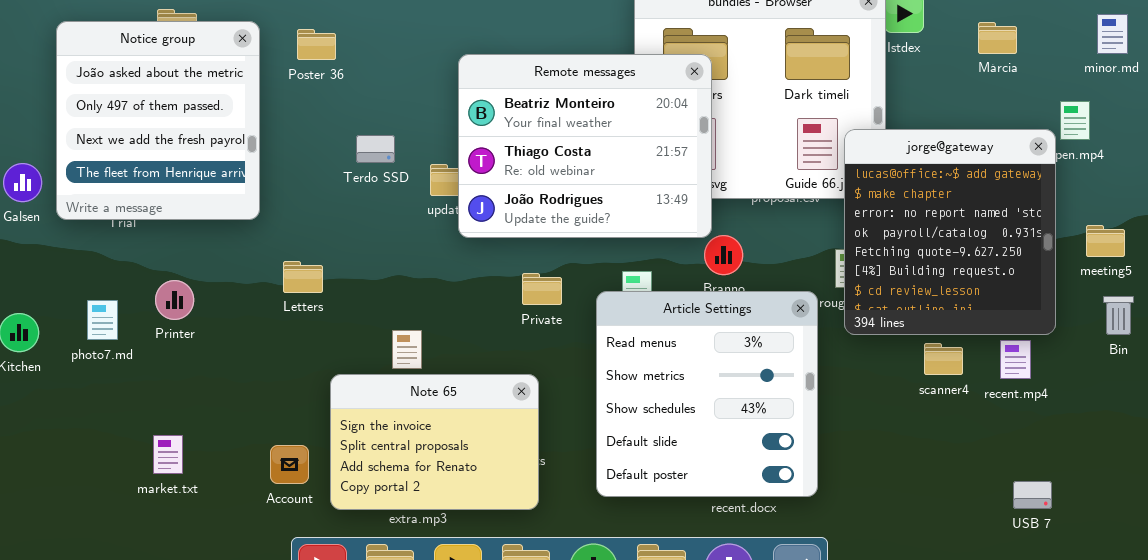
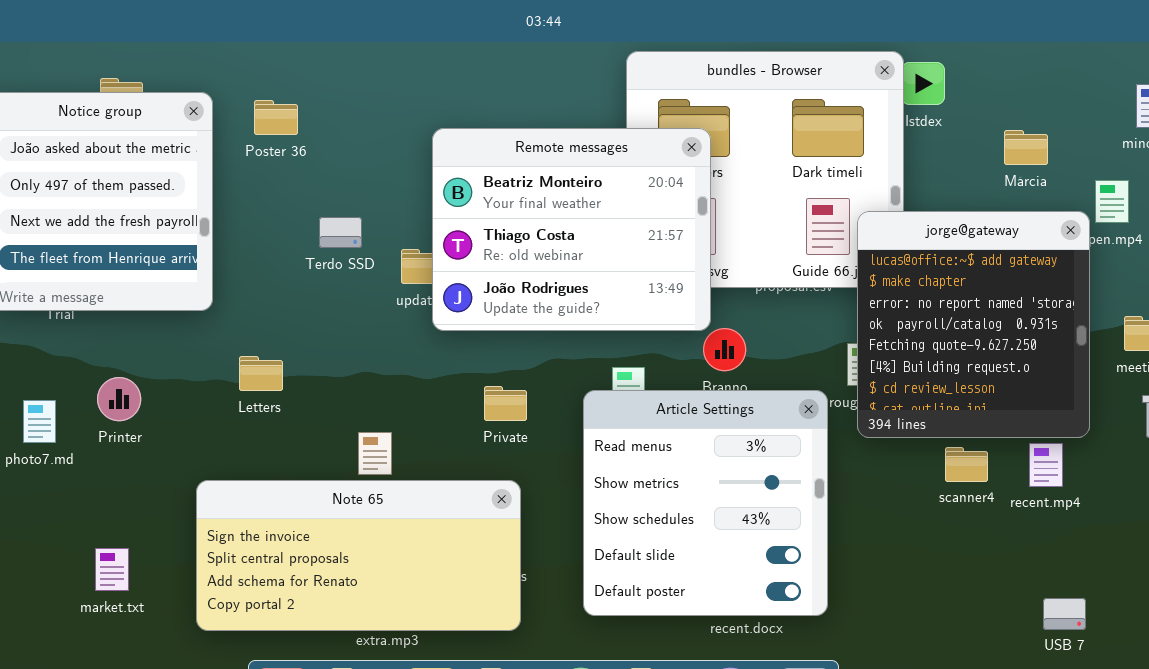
Márcia: [978,22,1017,54] -> [1004,130,1048,165], moved
Private: [522,273,562,305] -> [484,386,527,421], moved
Note 65: [330,374,539,510] -> [196,480,521,631], resized

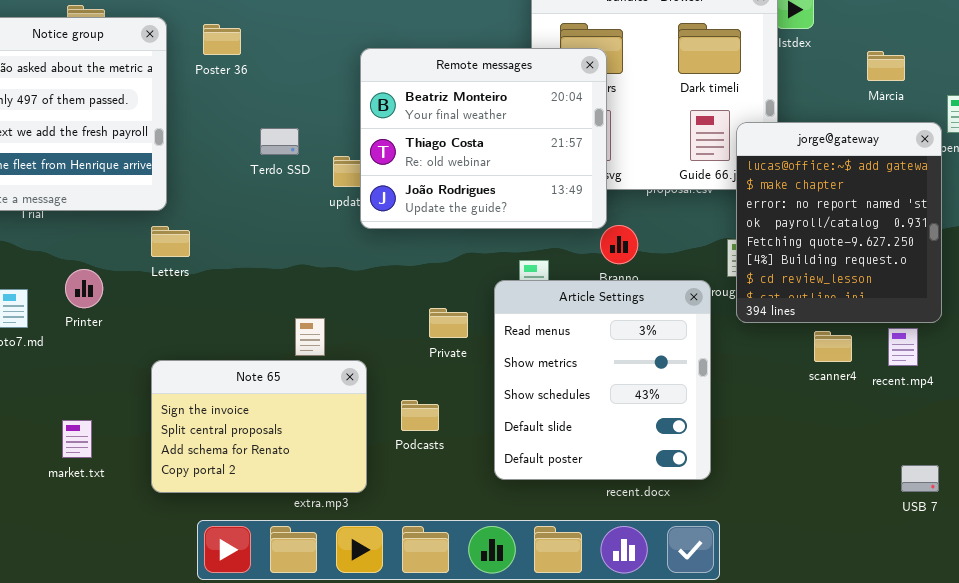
Letters: [239,356,283,391] -> [151,226,190,257], moved
Private: [484,386,527,421] -> [429,308,468,338], moved
Note 65: [196,480,521,631] -> [151,360,367,493], resized

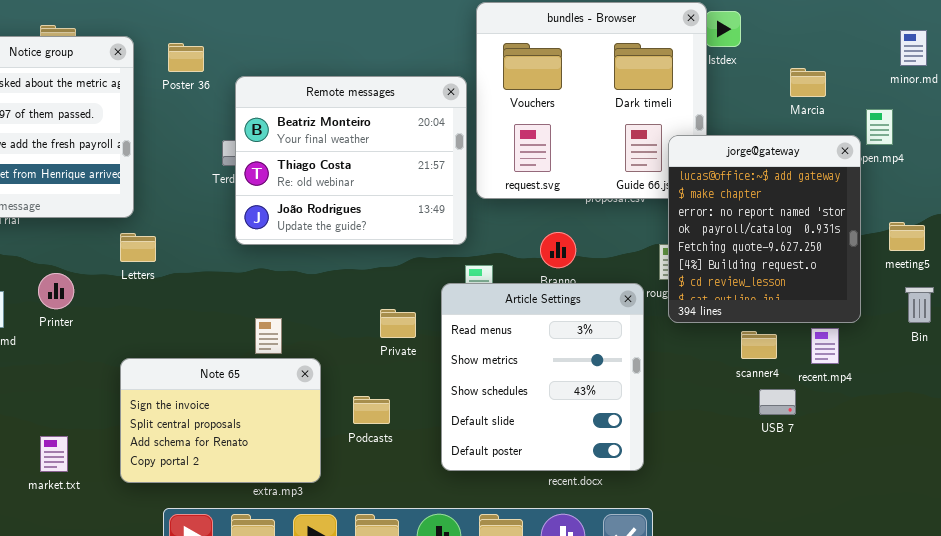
Remote messages: [360,48,607,229] -> [235,76,467,245], moved
market.txt: [62,420,92,458] -> [40,436,68,472], moved
USB 7: [901,465,939,492] -> [759,389,796,415], moved

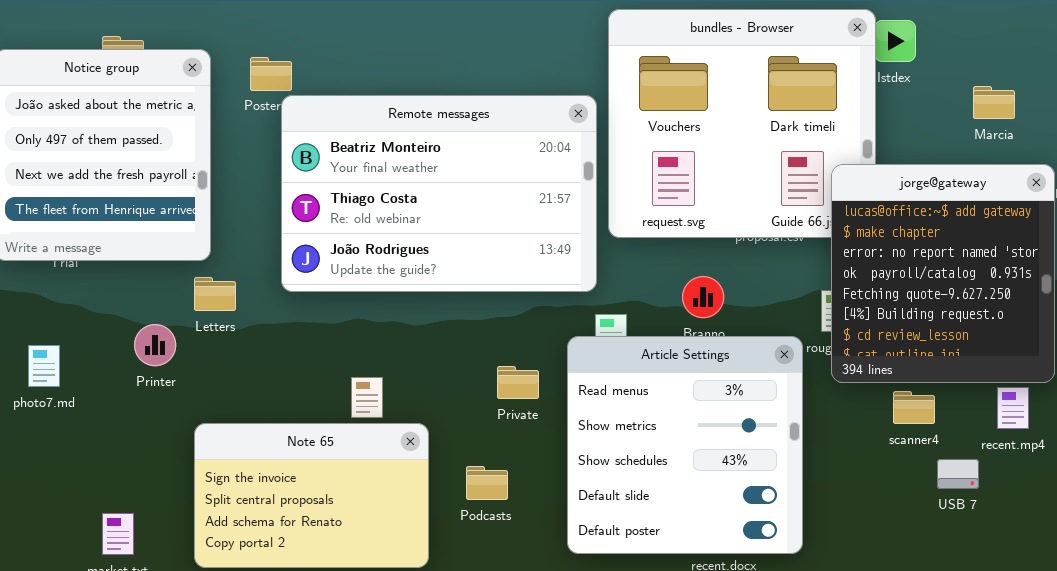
Remote messages: [235,76,467,245] -> [281,95,597,292], resized
Printer: [38,273,74,309] -> [134,324,176,366], moved
scanner4: [741,331,777,359] -> [893,391,935,424], moved

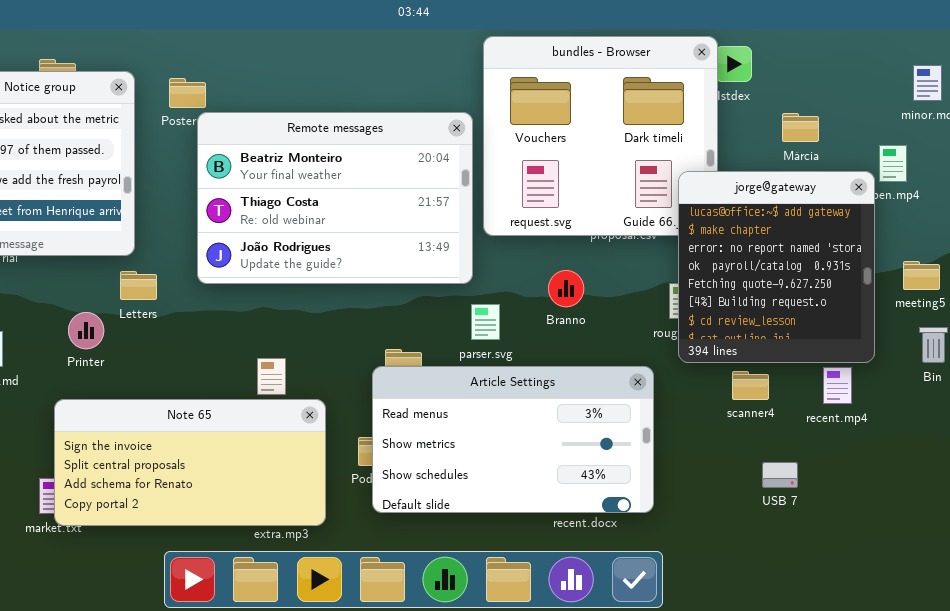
Márcia: [973,86,1015,119] -> [782,113,819,142], moved
Article Settings: [567,336,803,554] -> [372,366,654,513], resized
Note 65: [194,423,429,568] -> [54,399,326,526], resized
USB 7: [937,459,979,489] -> [762,462,798,488], moved

